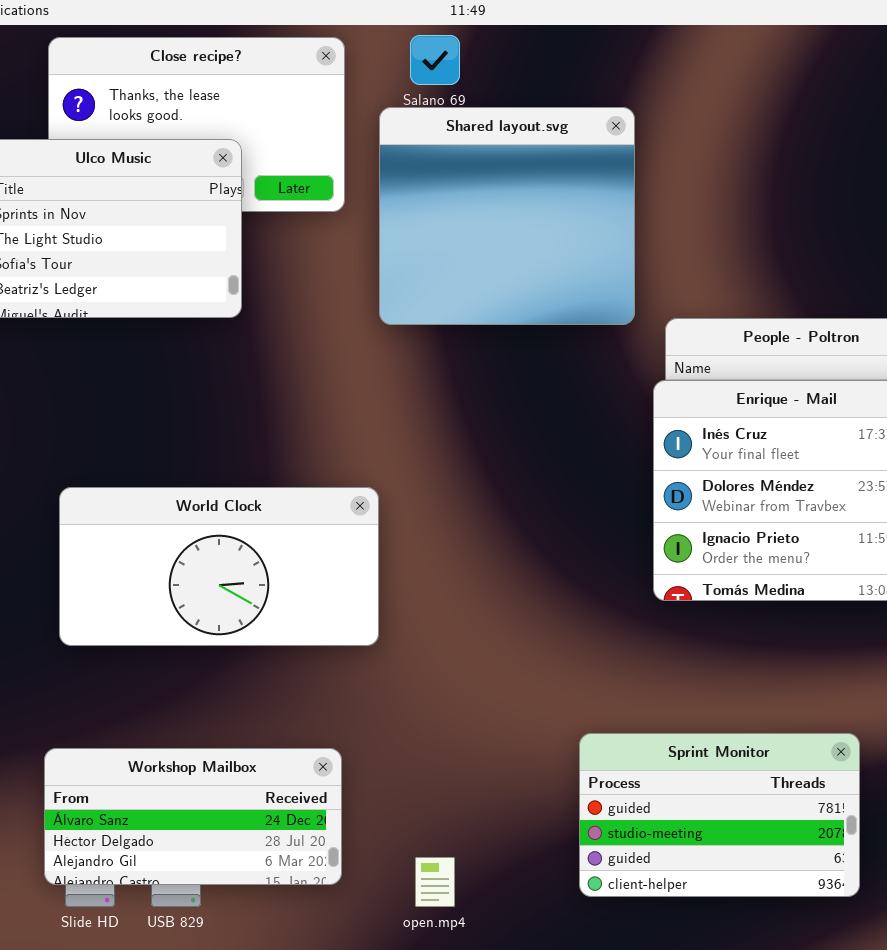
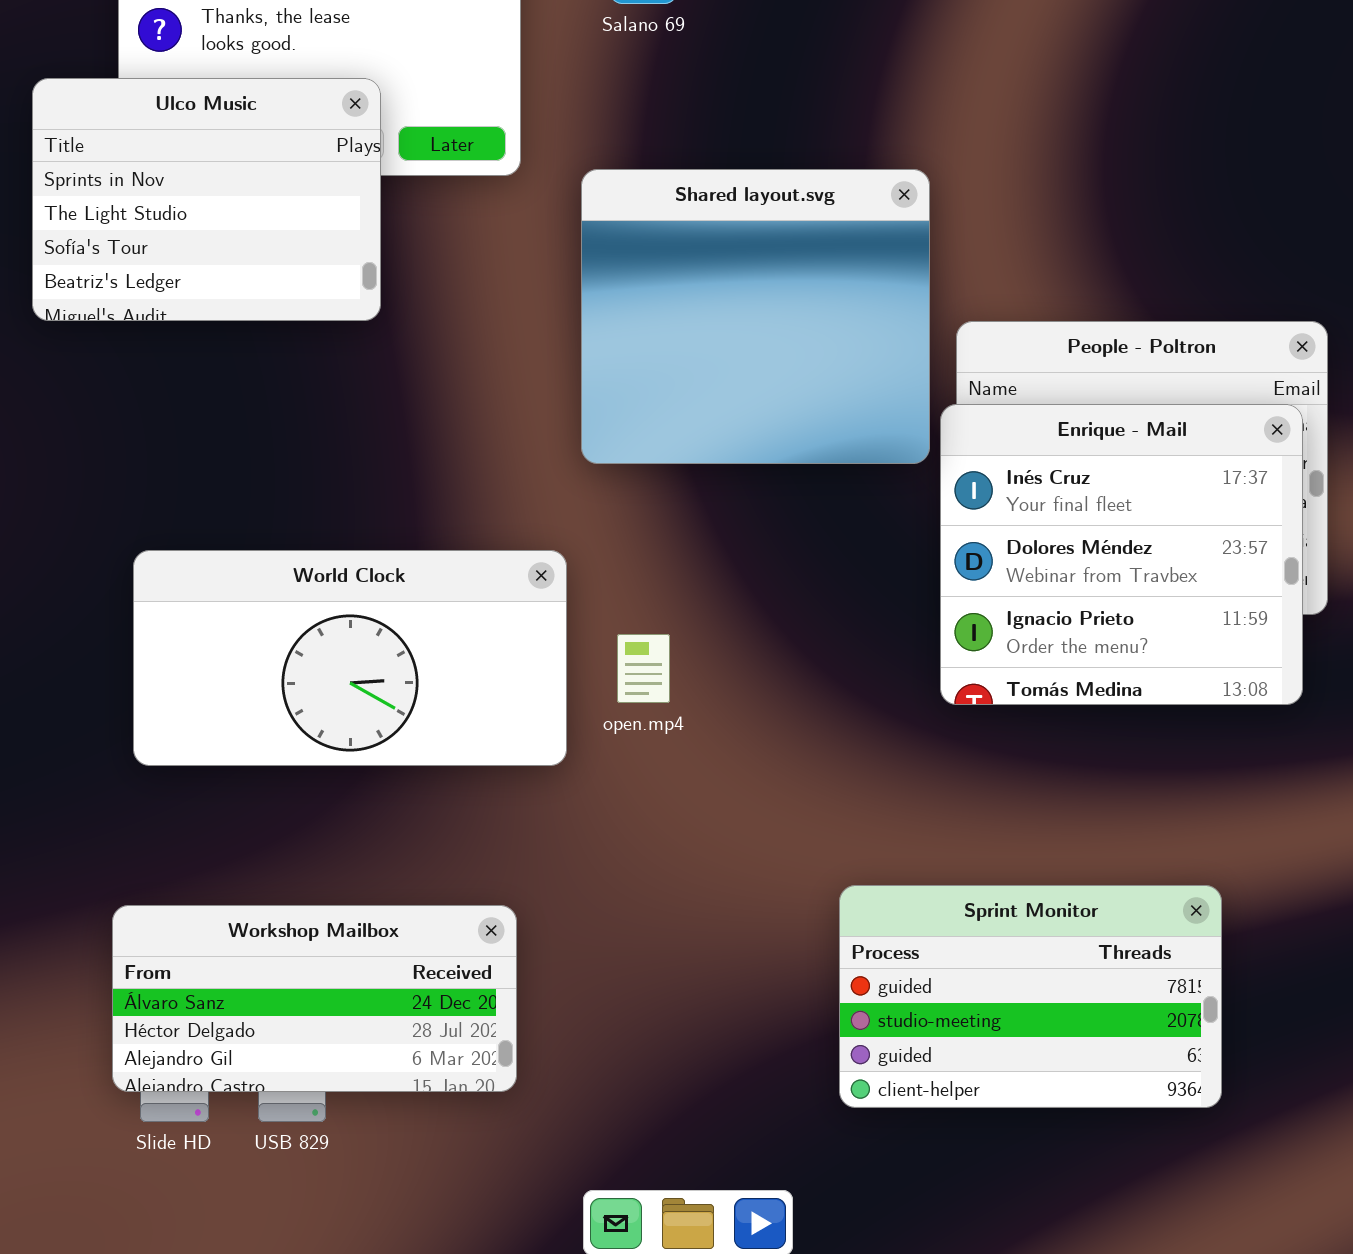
Shared layout.svg: [379,107,635,325] -> [581,169,930,464], moved
open.mp4: [415,857,455,907] -> [617,634,670,703], moved

